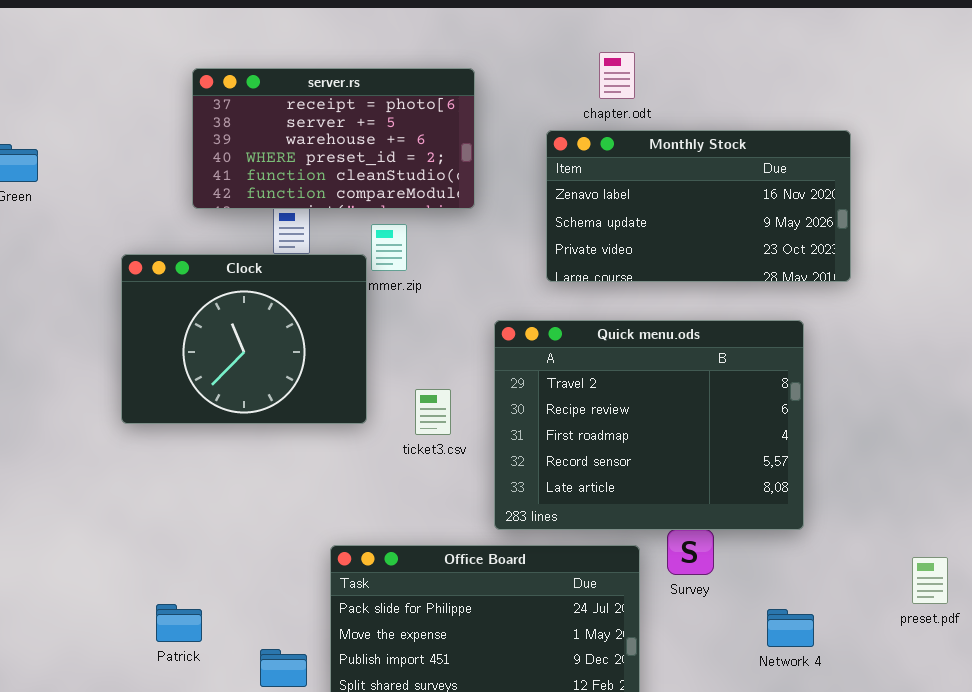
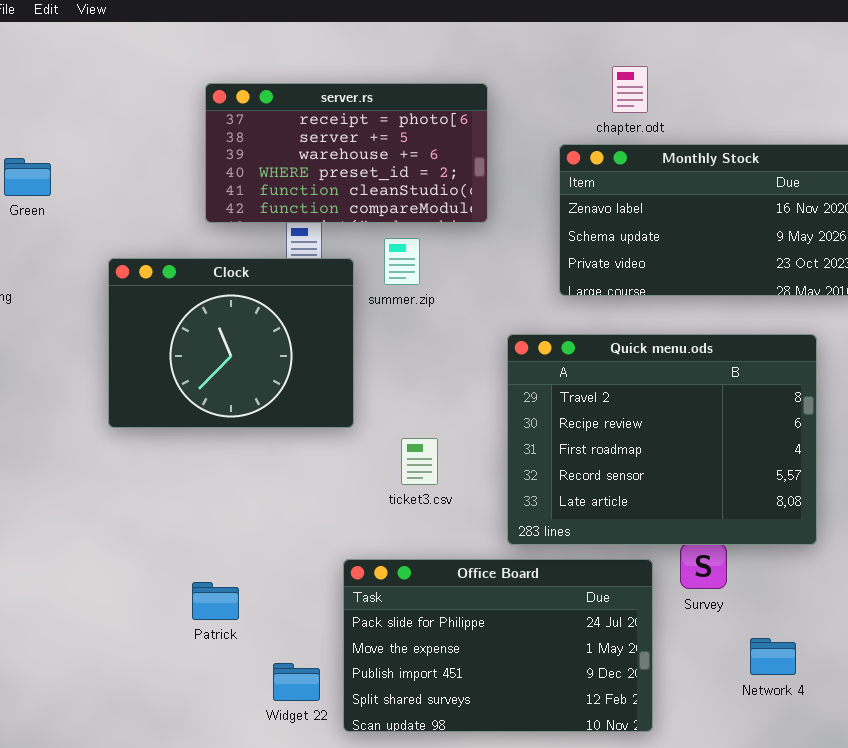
Clock: [121,254,367,424] -> [108,258,354,428], moved
ticket3.csv: [415,389,451,435] -> [401,438,438,485], moved
Patrick: [156,604,202,642] -> [192,582,239,620], moved
Network 4: [767,609,814,647] -> [750,638,796,675], moved

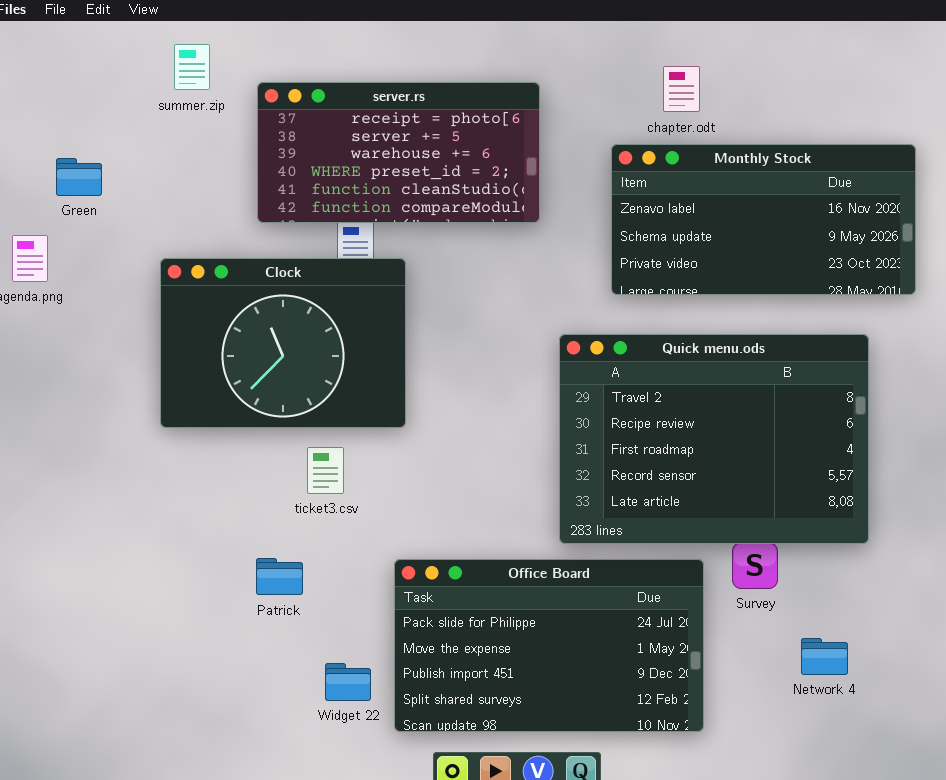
summer.zip: [384,238,420,285] -> [174,44,210,90], moved
ticket3.csv: [401,438,438,485] -> [307,447,344,494], moved
Patrick: [192,582,239,620] -> [256,558,303,595], moved

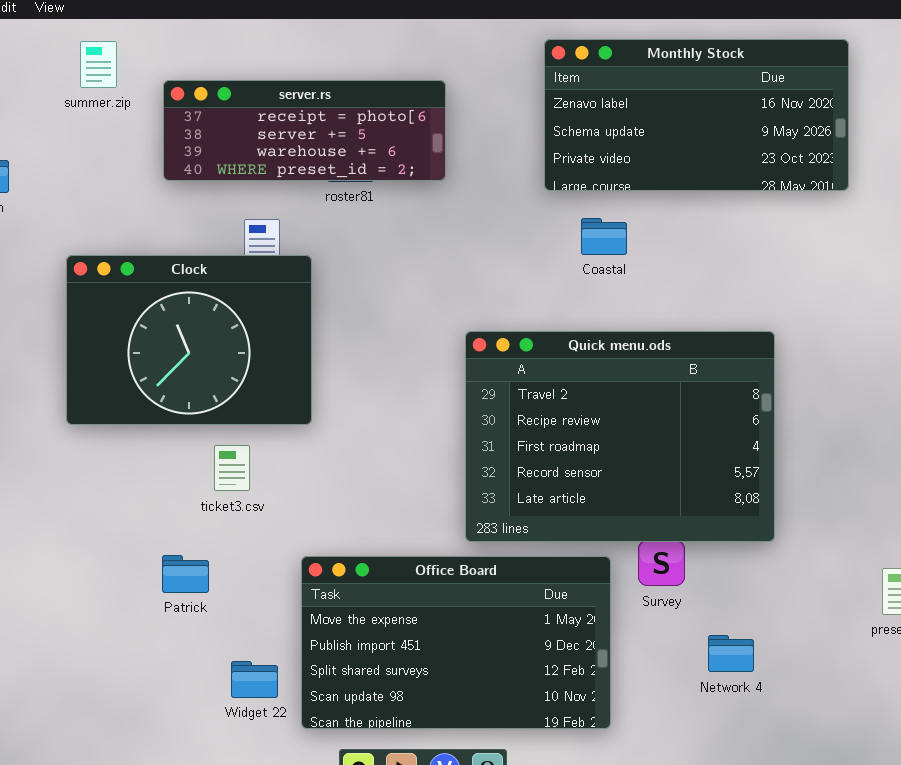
server.rs: [257,82,540,223] -> [163,80,446,181], resized
Monthly Stock: [611,144,916,295] -> [544,39,849,191], moved
Office Board: [394,559,704,732] -> [301,556,611,729], scrolled down 1 row

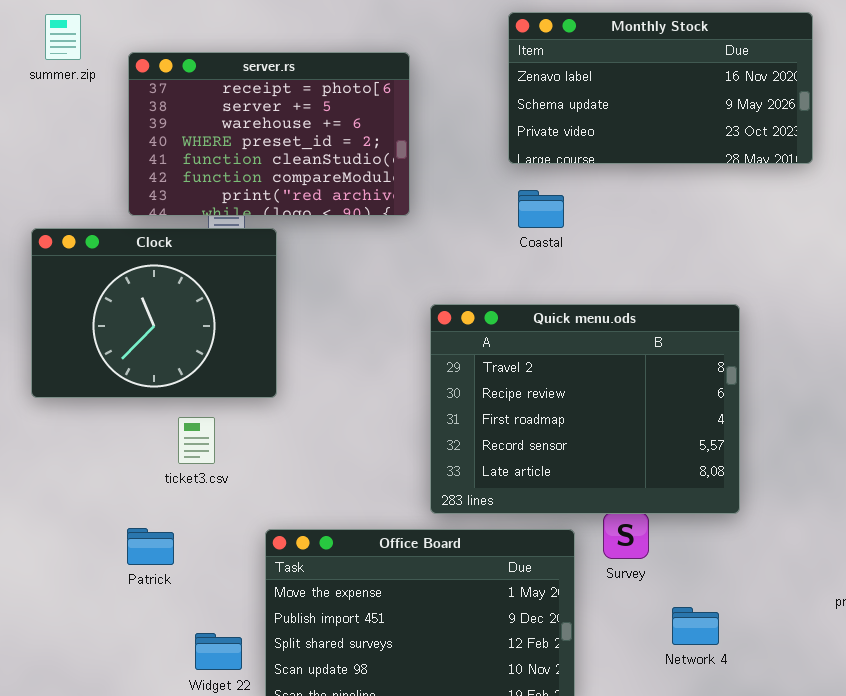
server.rs: [163,80,446,181] -> [128,52,410,216], resized
Coastal: [581,218,627,255] -> [518,190,564,228], moved

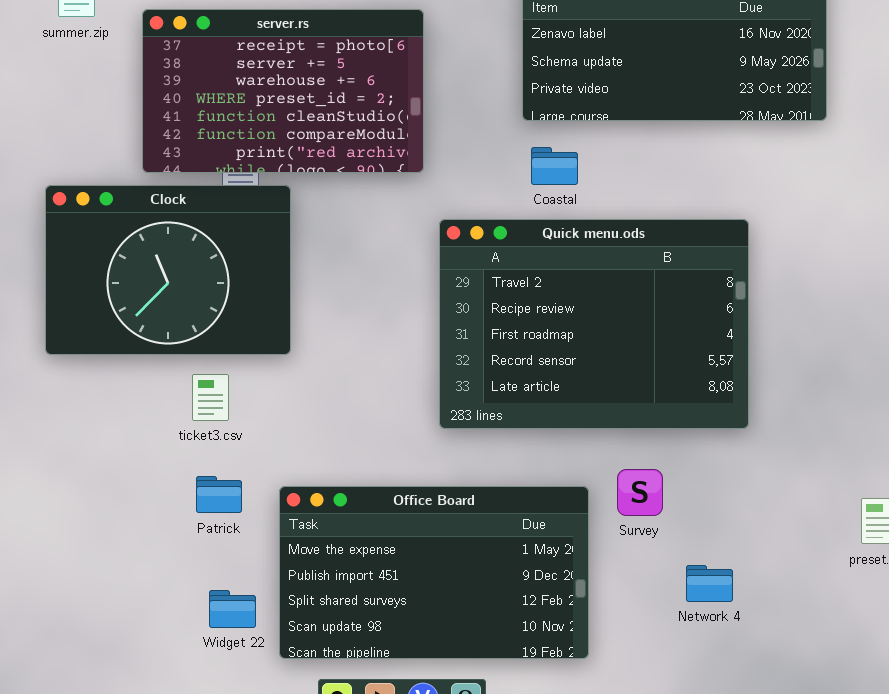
Quick menu.ods: [430,304,740,514] -> [439,219,749,429], moved
Patrick: [127,528,174,565] -> [196,476,242,513], moved

